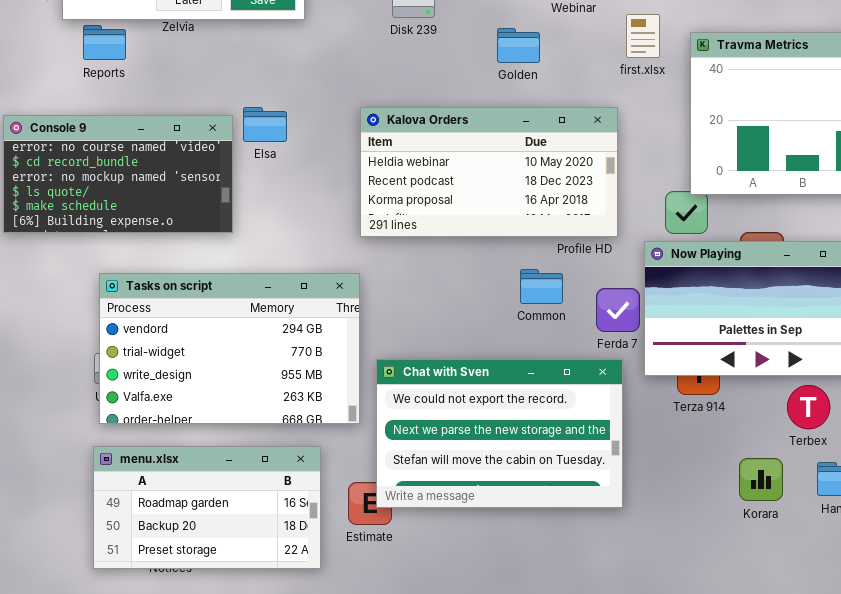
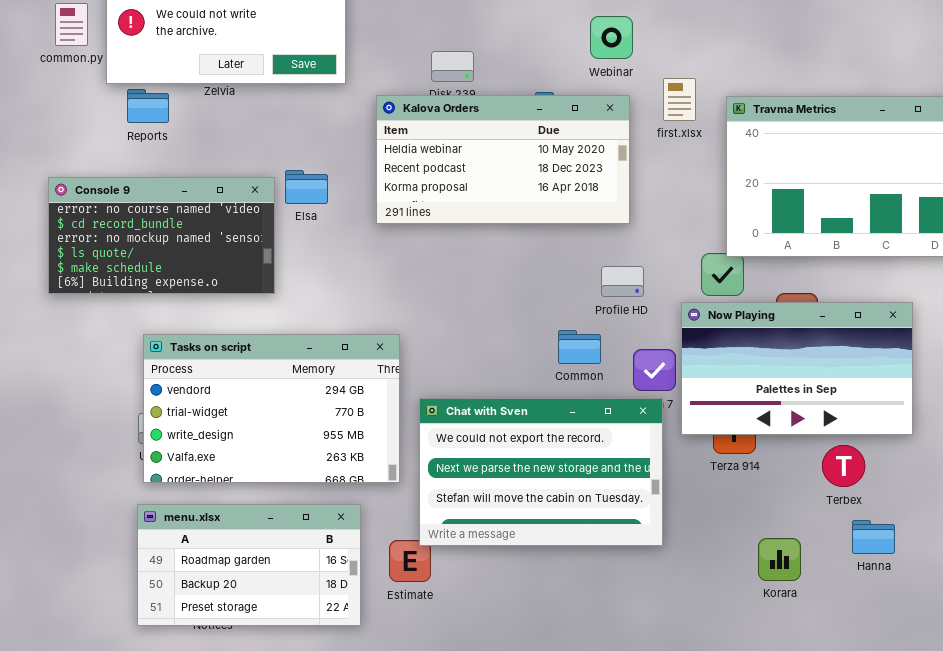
Kalova Orders: [360,107,618,237] -> [376,95,630,224], moved
Chat with Sven: [376,359,623,508] -> [419,398,663,546], moved
Korara: [739,458,783,501] -> [758,538,801,581], moved

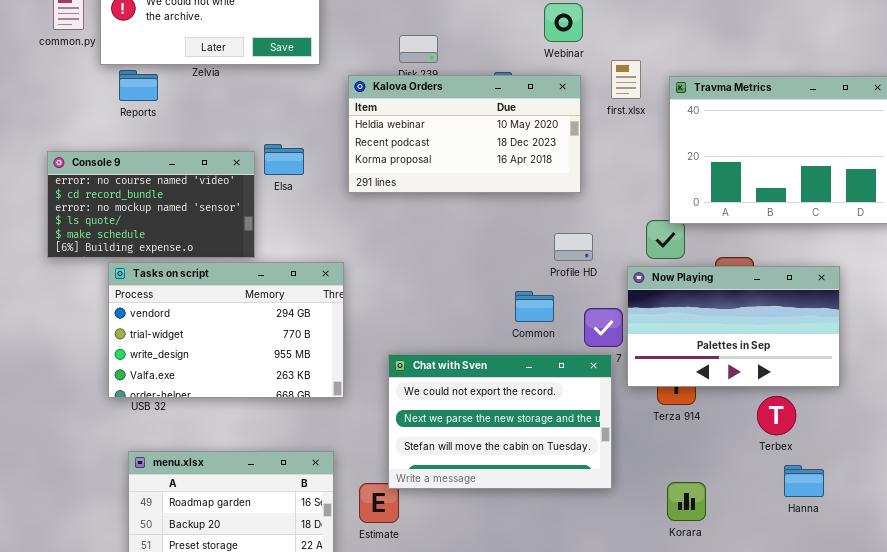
Tasks on script: [143,334,400,483] -> [108,262,344,398], moved
Korara: [758,538,801,581] -> [667,482,706,521], moved

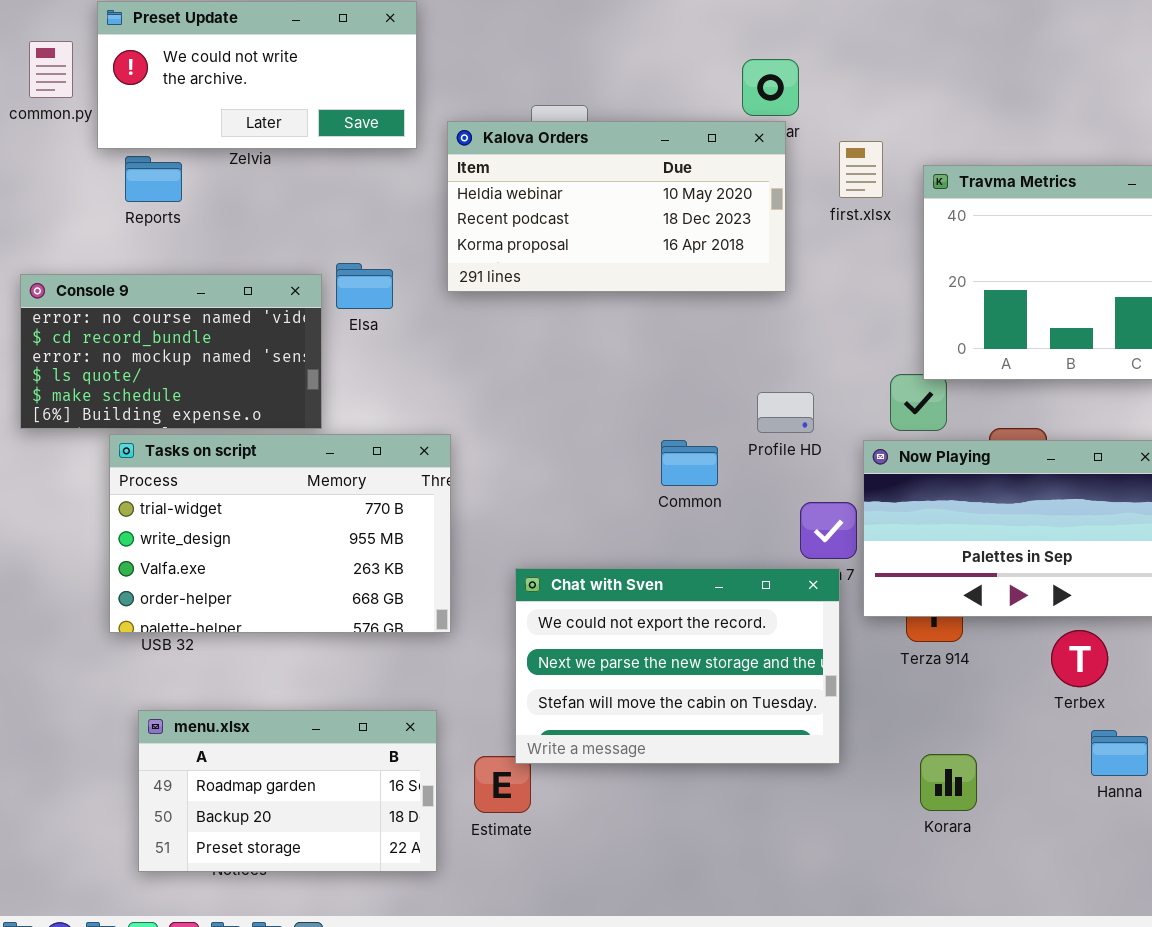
Kalova Orders: [348,75,581,193] -> [447,121,786,292], moved
Tasks on script: [108,262,344,398] -> [109,434,451,633], scrolled down 1 row
Common: [515,291,554,322] -> [661,440,718,486], moved

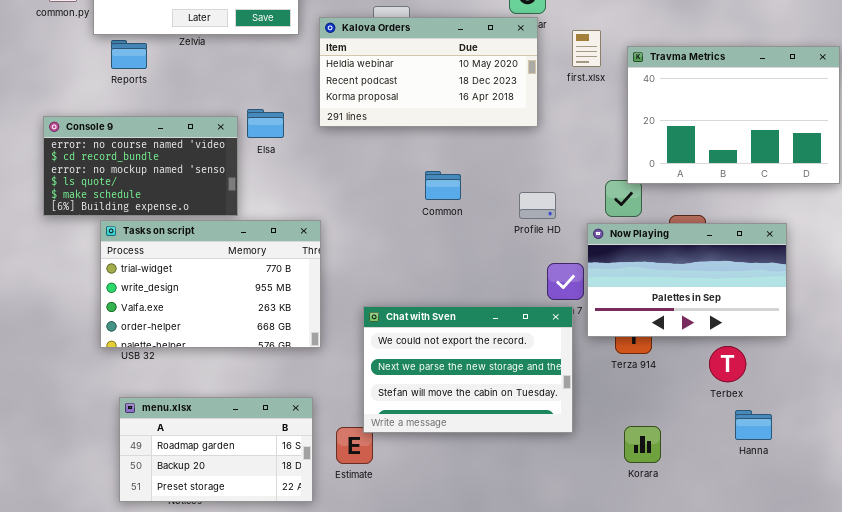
Common: [661,440,718,486] -> [425,171,461,200], moved

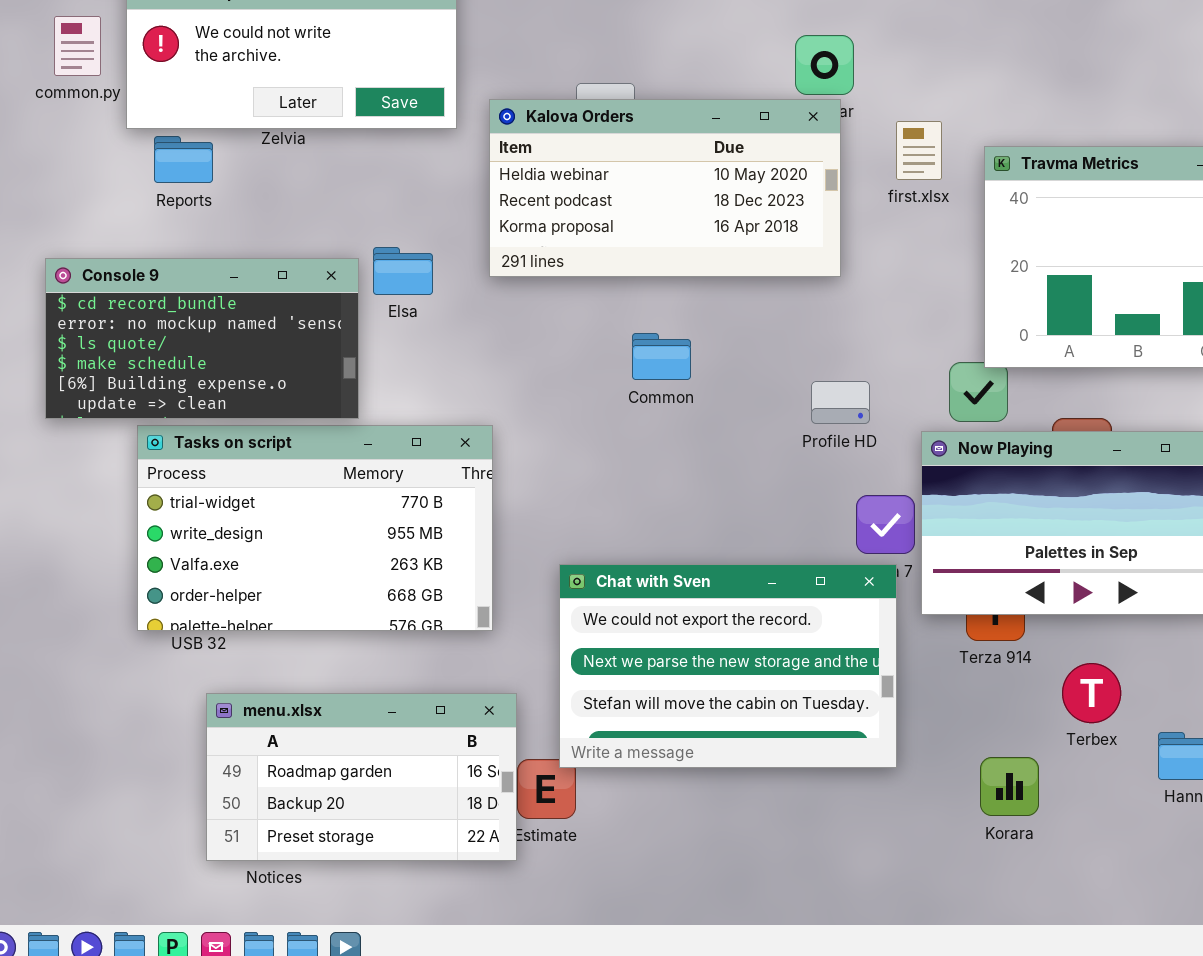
Console 9: [43,116,238,216] -> [45,258,359,419], scrolled down 1 row
Common: [425,171,461,200] -> [632,333,691,380], moved
Terbex: [709,346,746,382] -> [1062,663,1121,723], moved
menu.xlsx: [119,397,313,502] -> [206,693,517,861], moved

